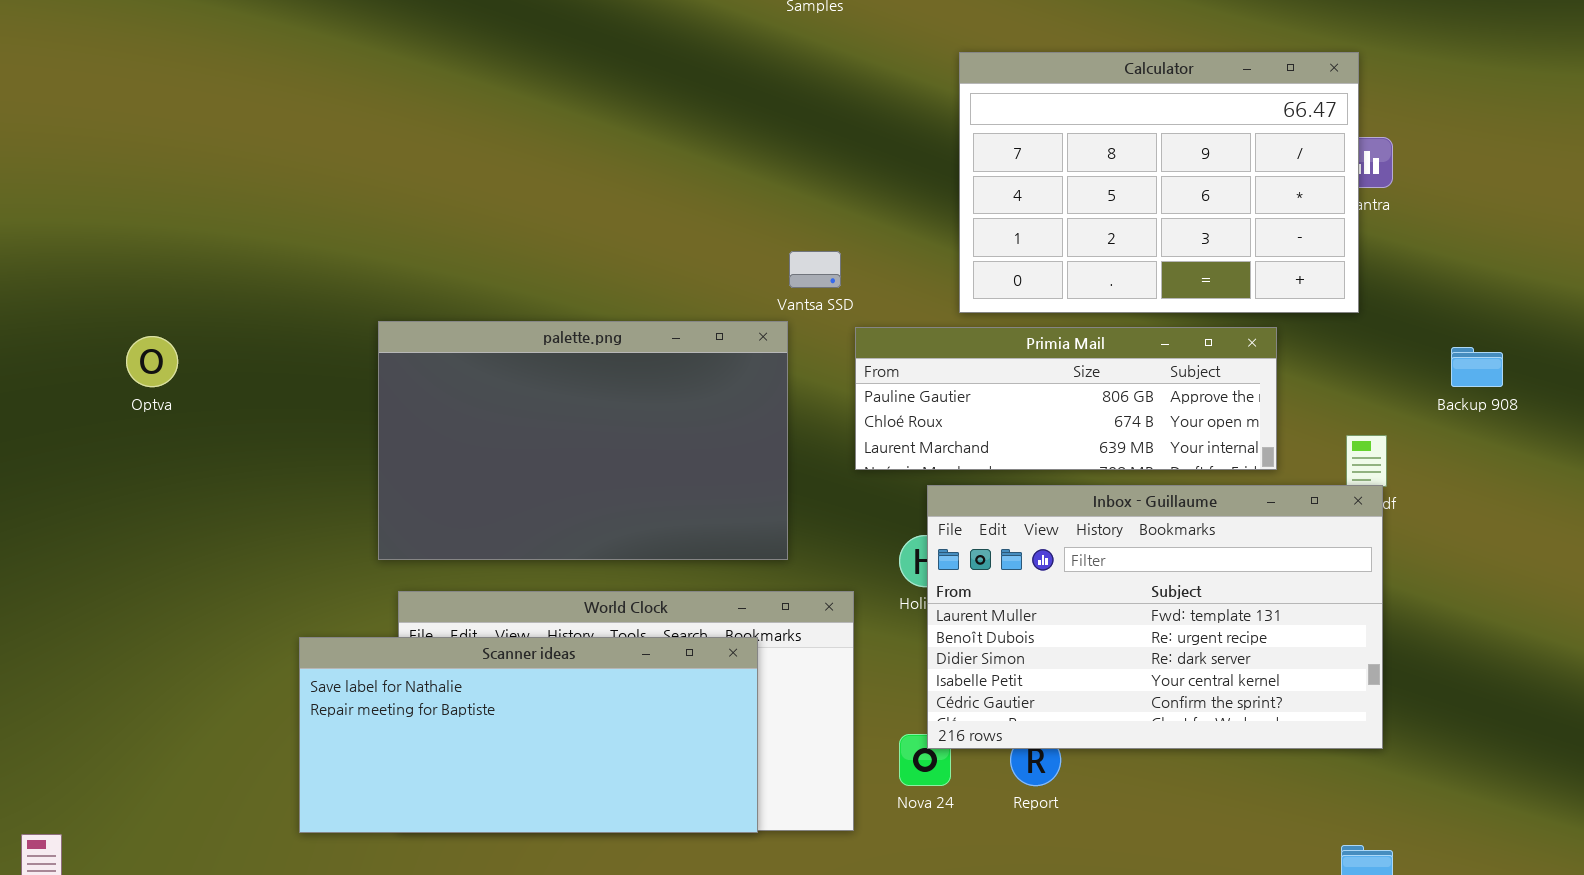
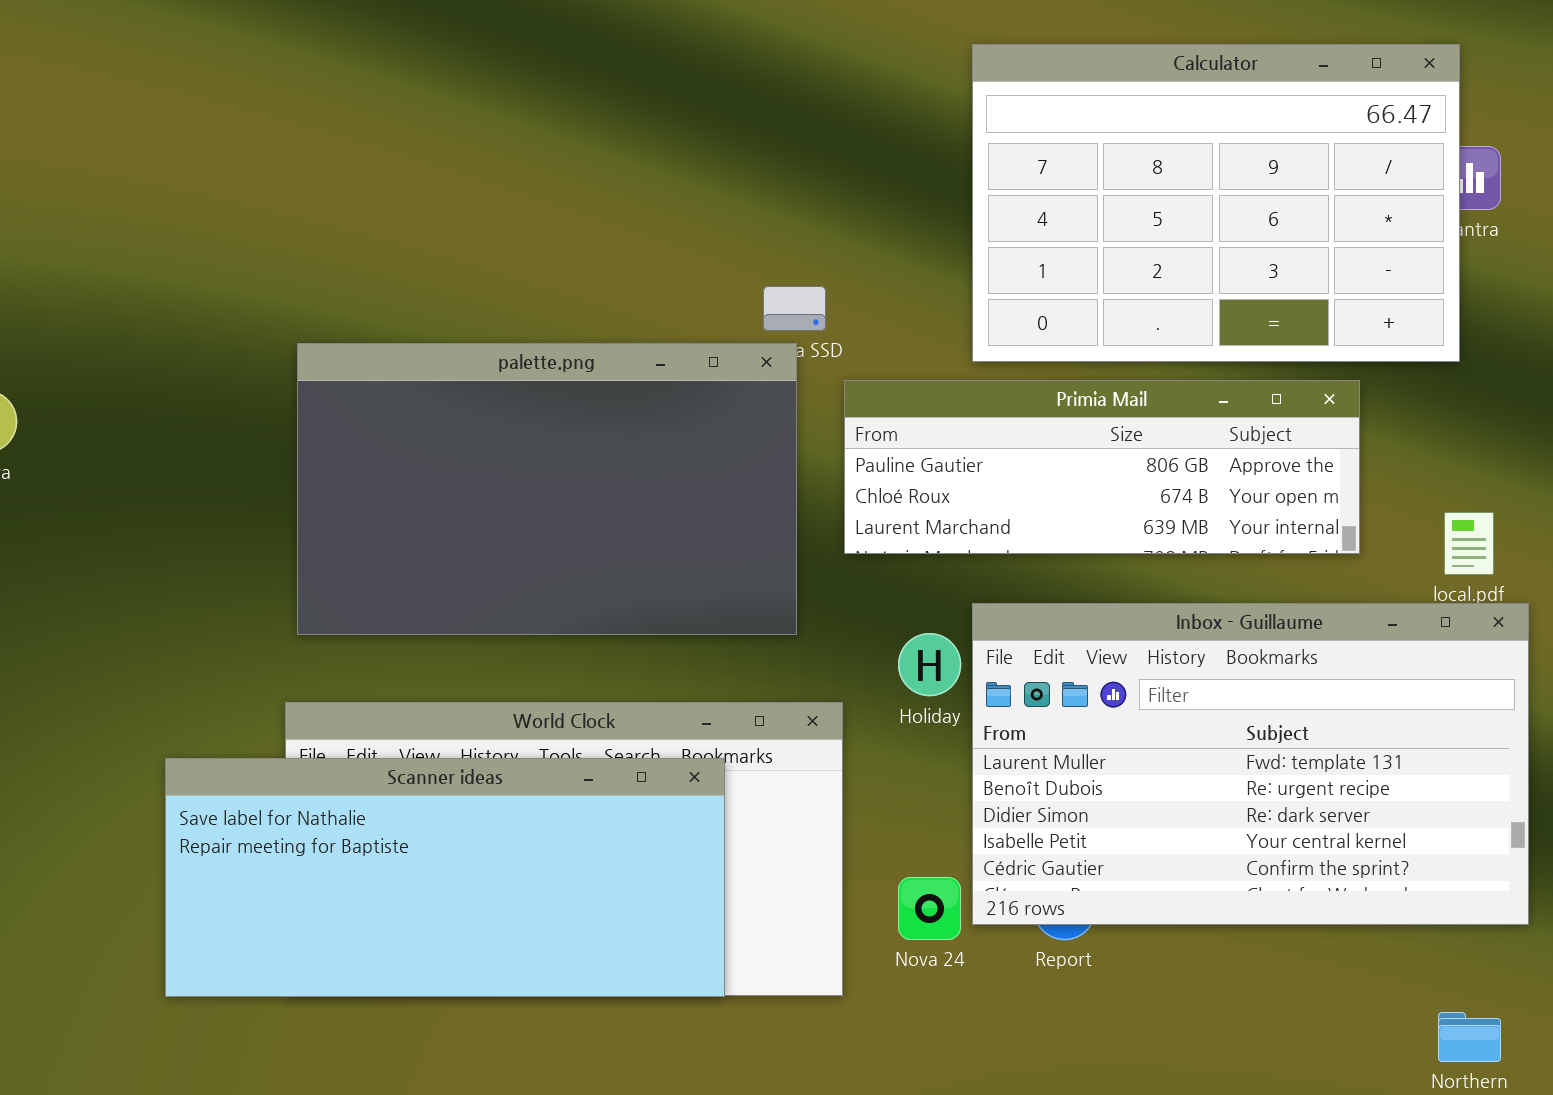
palette.png: [378,321,788,560] -> [297,343,797,635], moved
Inbox - Guillaume: [927,485,1383,749] -> [972,603,1529,925], moved

